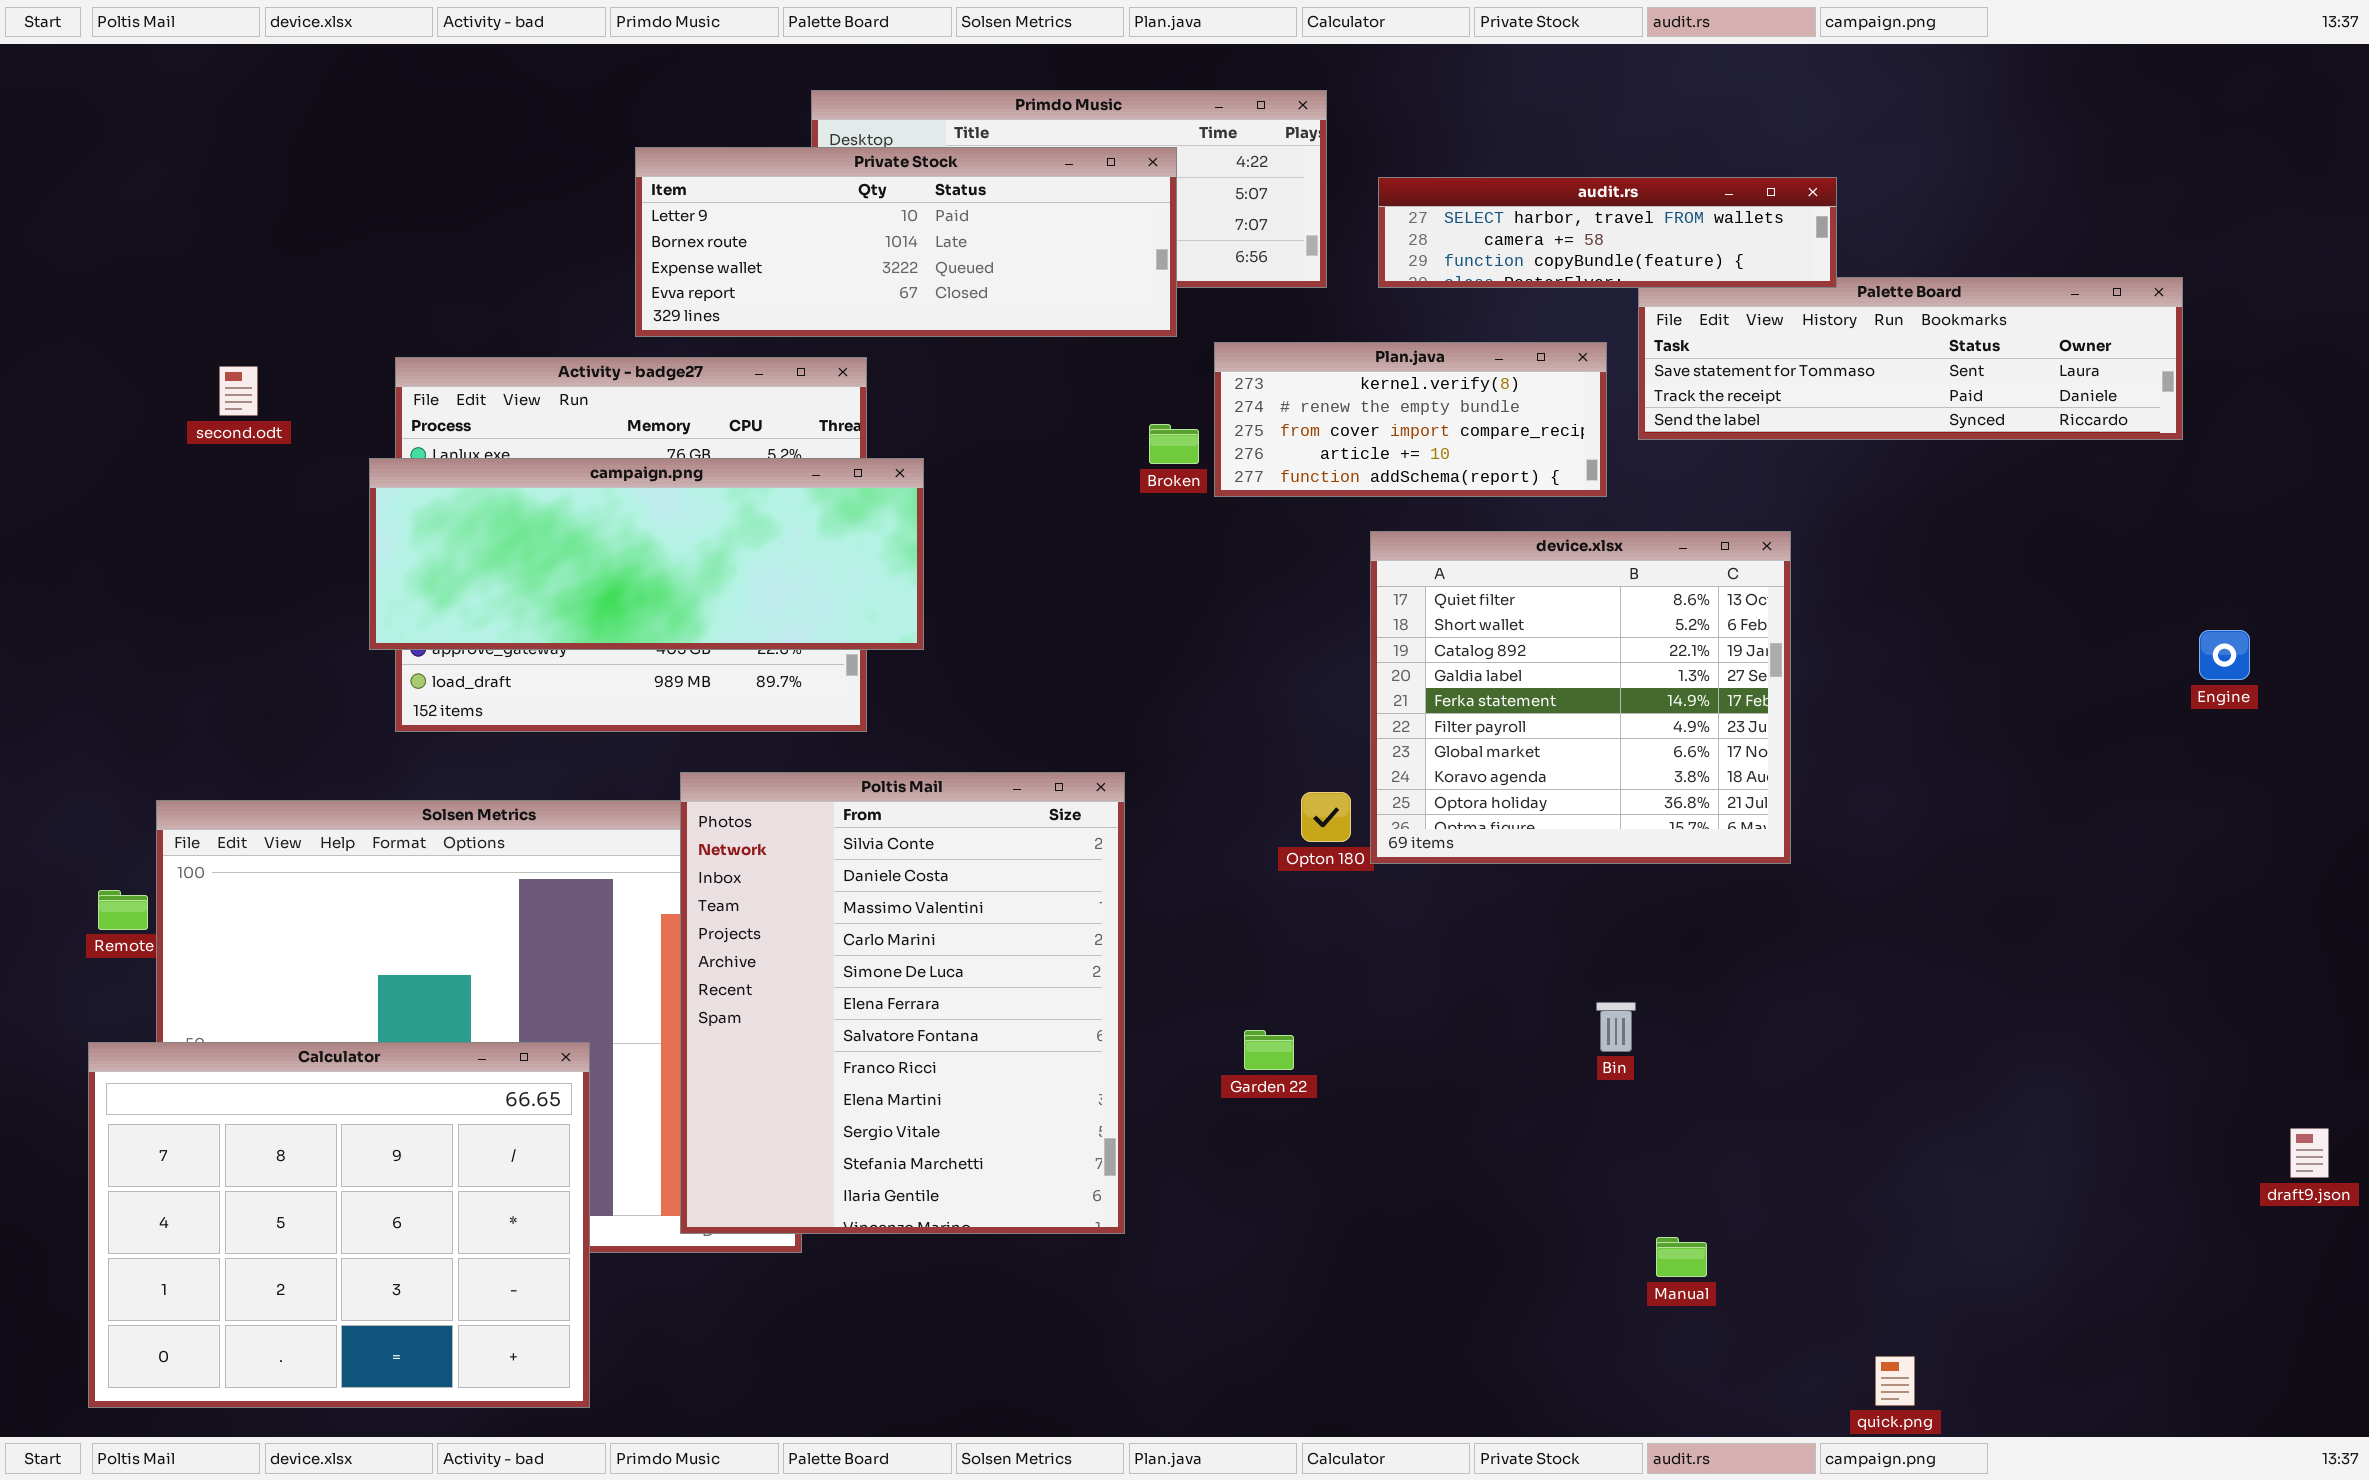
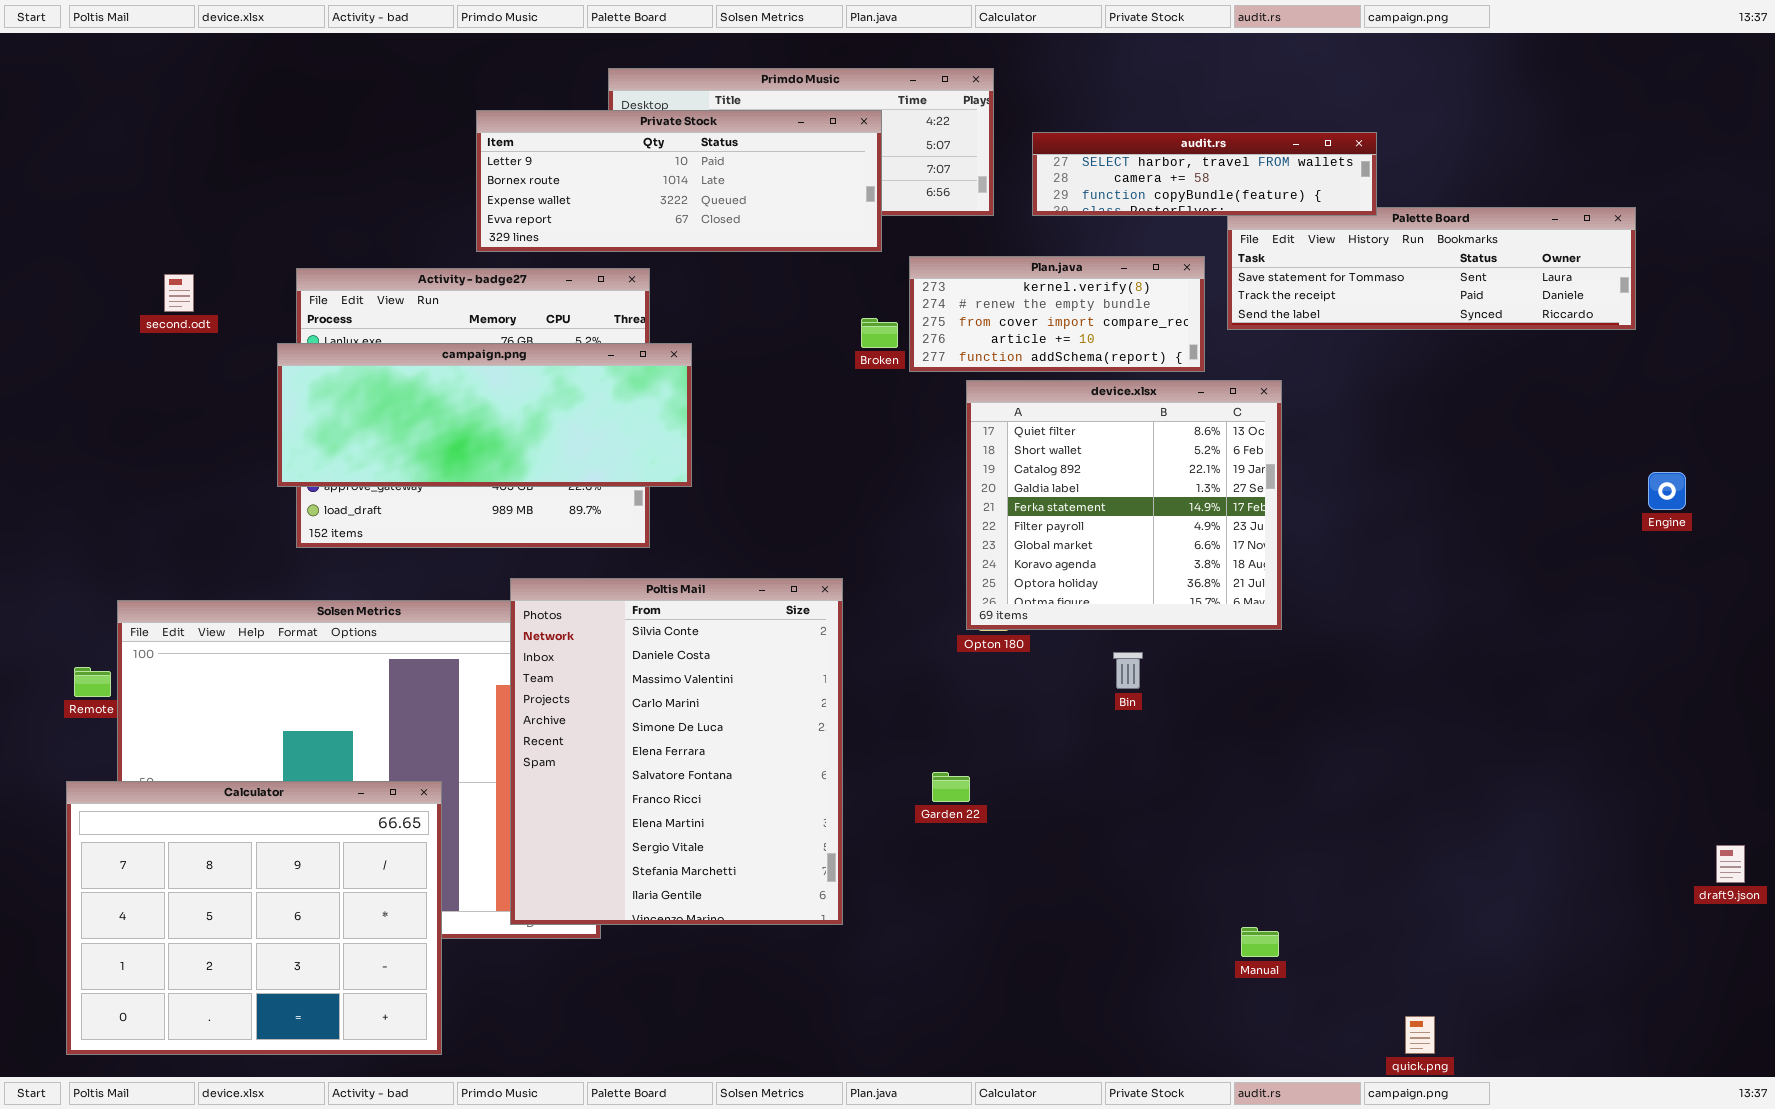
device.xlsx: [1370,531,1791,864] -> [966,380,1282,630], moved
Bin: [1596,1002,1636,1052] -> [1113,652,1143,689], moved

